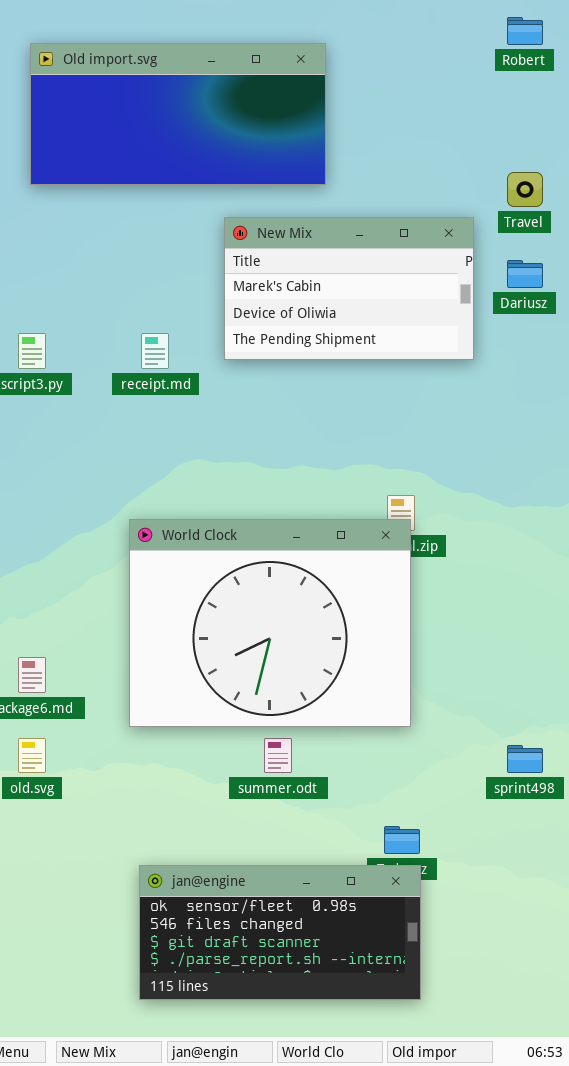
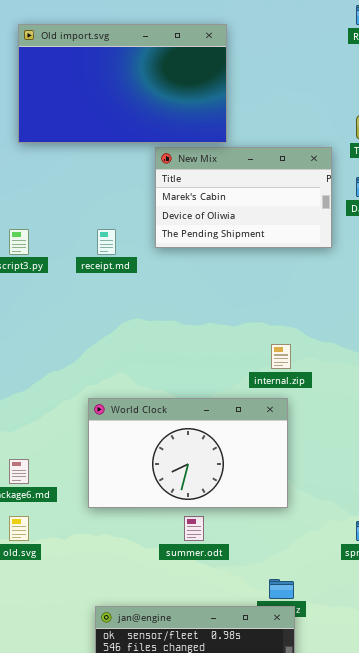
Old import.svg: [30,43,326,185] -> [18,24,227,143], resized
World Clock: [129,519,411,727] -> [88,398,288,508], resized

